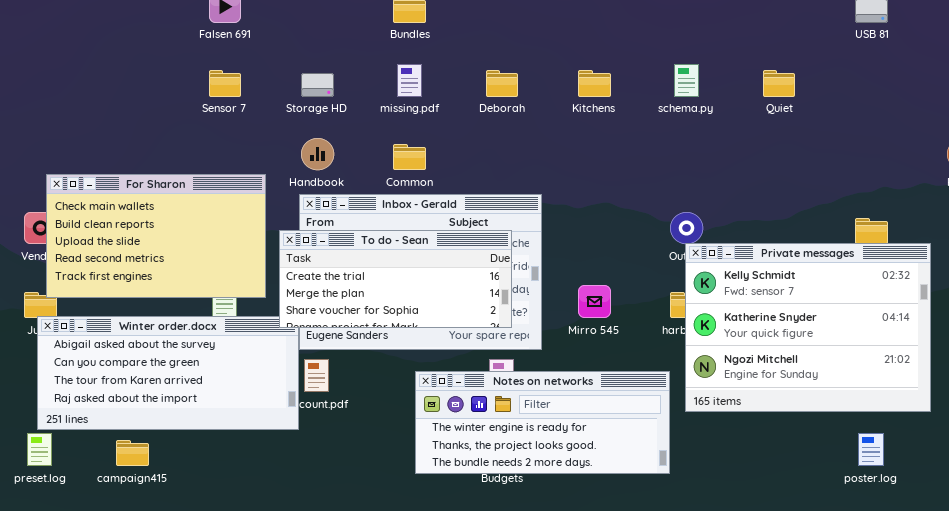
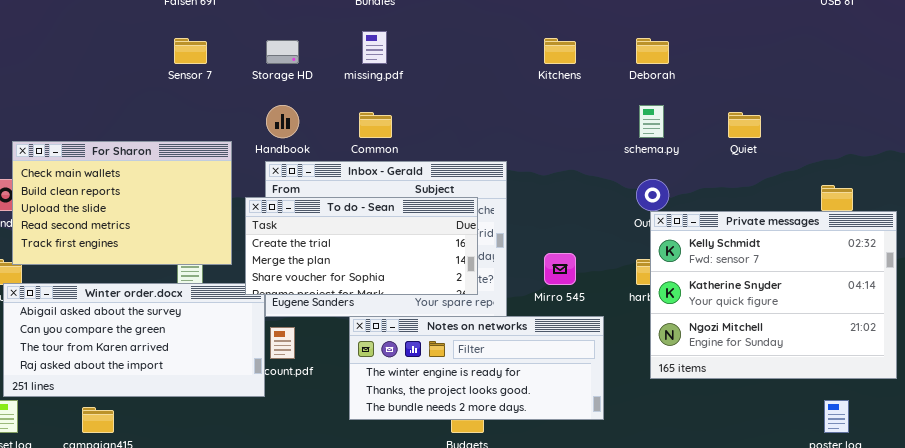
schema.py: [674,64,699,97] -> [639,105,664,138], moved
Deborah: [486,70,518,97] -> [636,38,669,64], moved
Quiet: [763,70,795,97] -> [728,112,761,138], moved
Notes on networks: [415,371,670,474] -> [349,316,604,420], moved

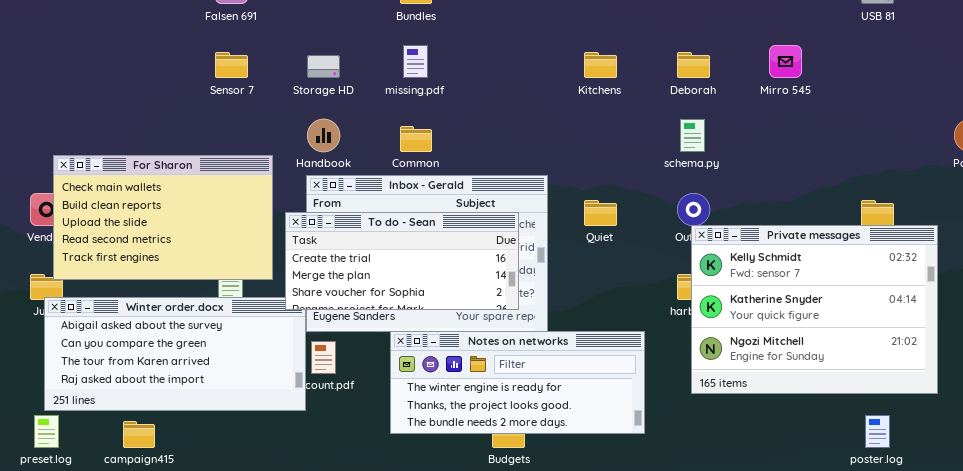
Quiet: [728,112,761,138] -> [584,200,617,226], moved
Mirro 545: [544,253,576,285] -> [769,45,802,78], moved

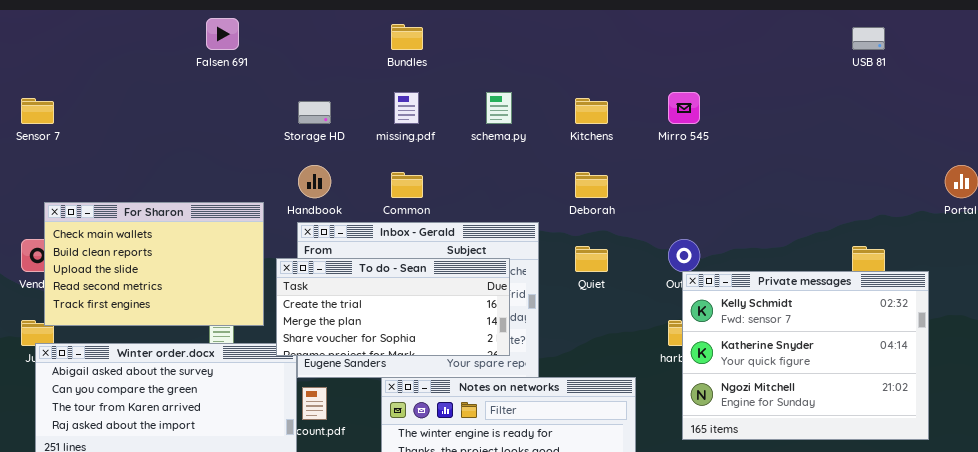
Mirro 545: [769,45,802,78] -> [668,92,700,124], moved
Sensor 7: [215,52,248,78] -> [21,98,54,124], moved
Deborah: [677,52,710,78] -> [575,172,608,198], moved
schema.py: [680,119,705,152] -> [486,92,512,124], moved

